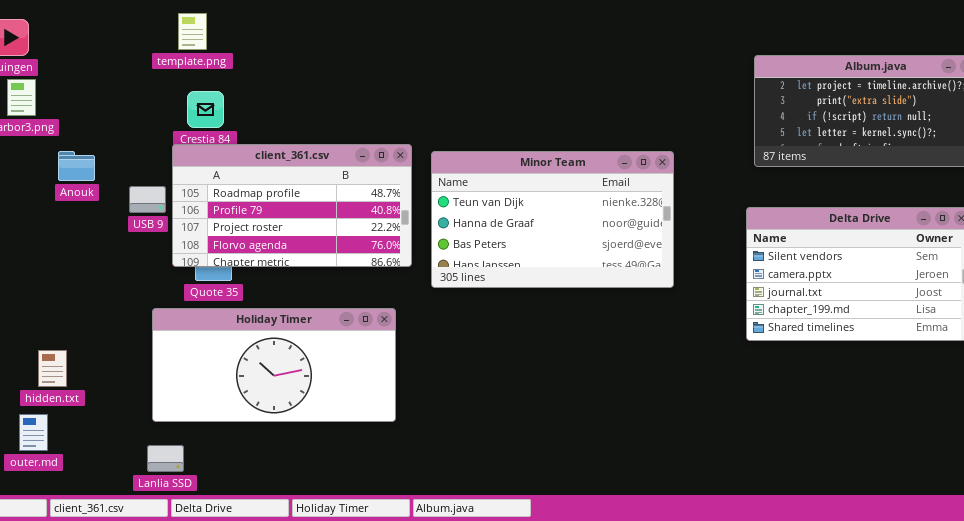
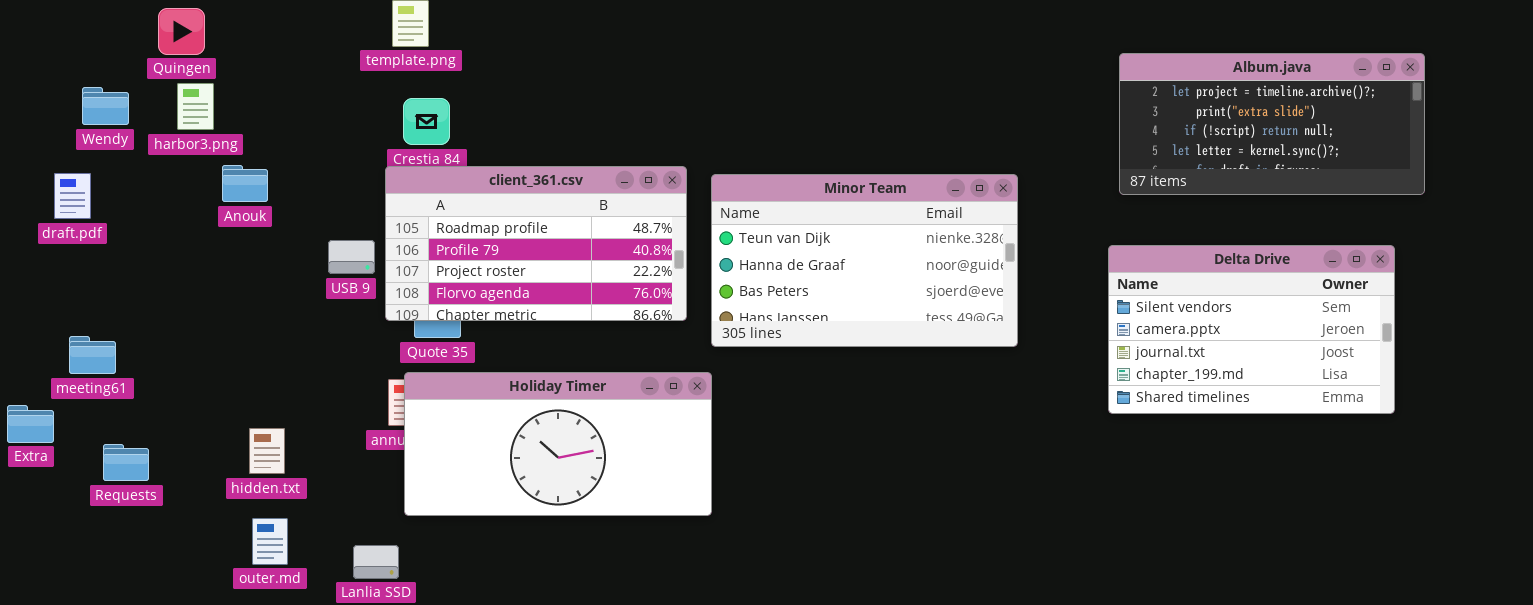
Anouk: [58,151,95,181] -> [222,165,268,202], moved
USB 9: [129,186,166,213] -> [328,240,375,274], moved
Holiday Timer: [152,308,396,422] -> [404,372,712,516], moved
hidden.txt: [38,350,67,387] -> [249,428,285,474], moved
outer.md: [19,414,48,451] -> [252,518,288,565], moved

